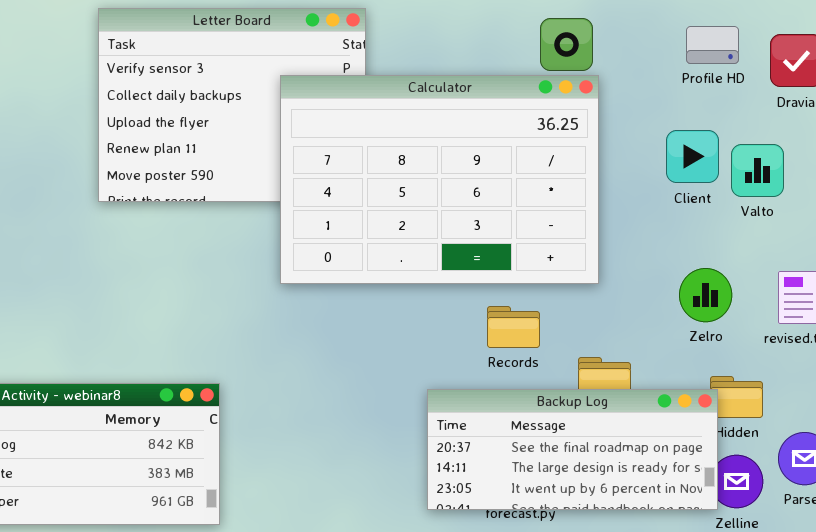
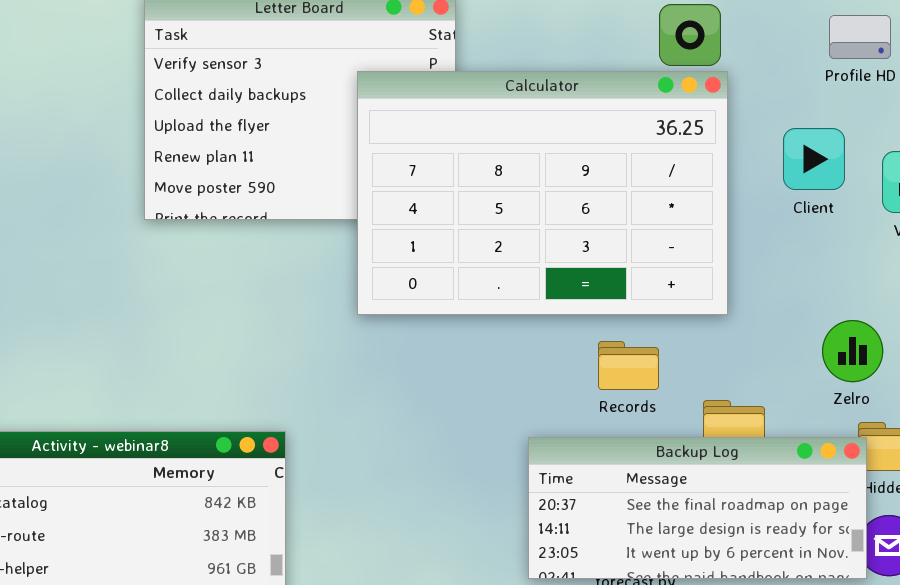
Client: [666,130,719,183] -> [783,128,845,190], moved
Zelro: [679,268,732,322] -> [822,320,883,382], moved

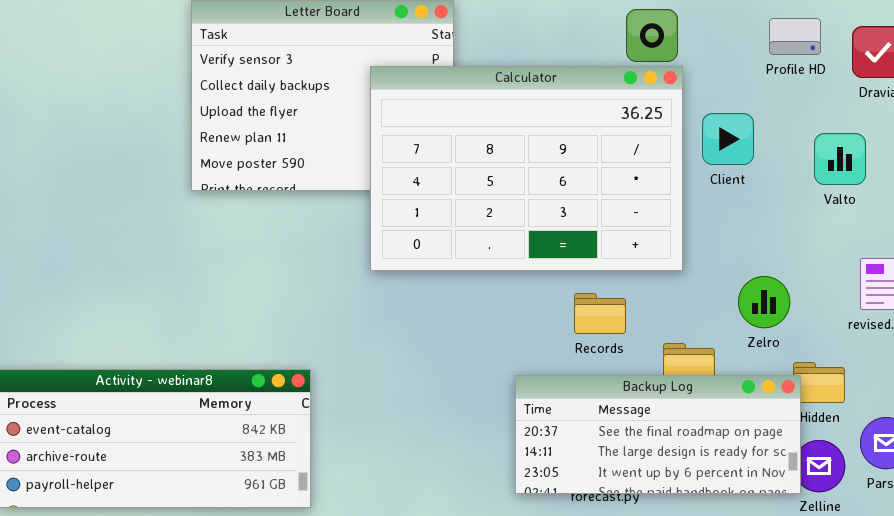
Client: [783,128,845,190] -> [702,113,754,165], moved
Zelro: [822,320,883,382] -> [738,276,790,328], moved

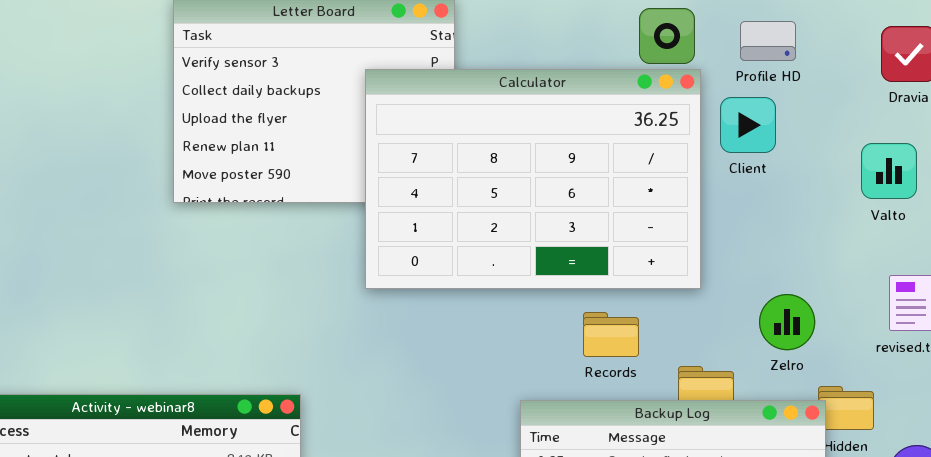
Profile HD: [769,18,821,55] -> [740,21,796,61], moved
Client: [702,113,754,165] -> [720,97,776,153], moved
Valto: [814,133,866,185] -> [861,143,917,199], moved

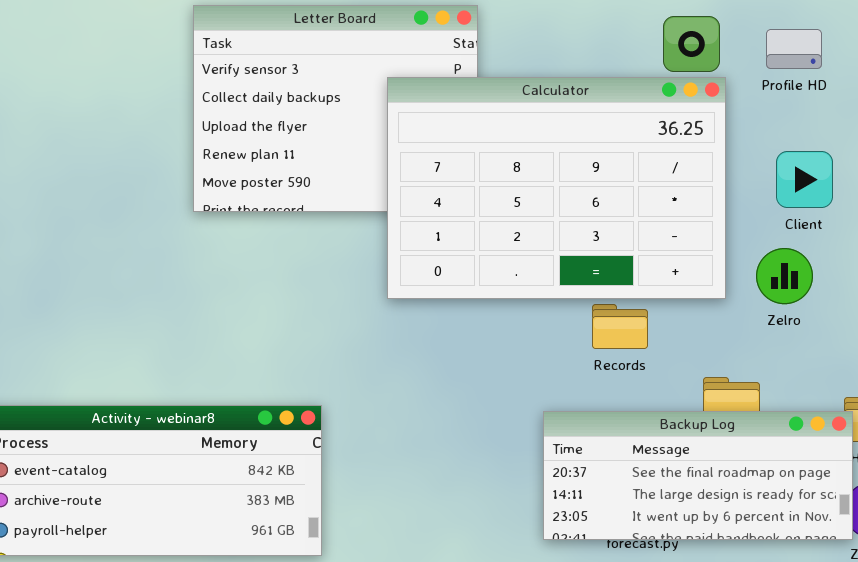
Client: [720,97,776,153] -> [776,151,833,208], moved
Zelro: [759,294,815,350] -> [756,248,813,304], moved
Records: [583,312,639,357] -> [592,304,648,349], moved

